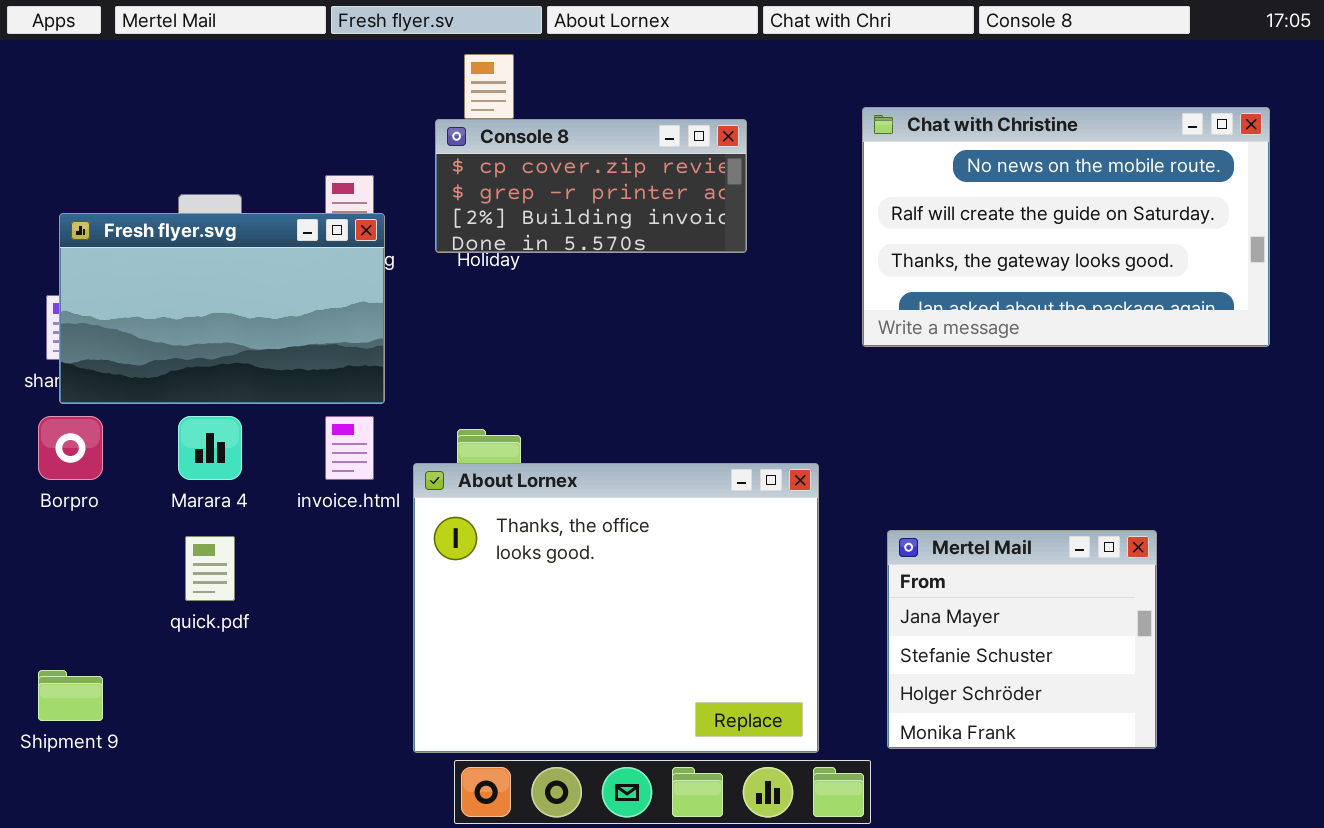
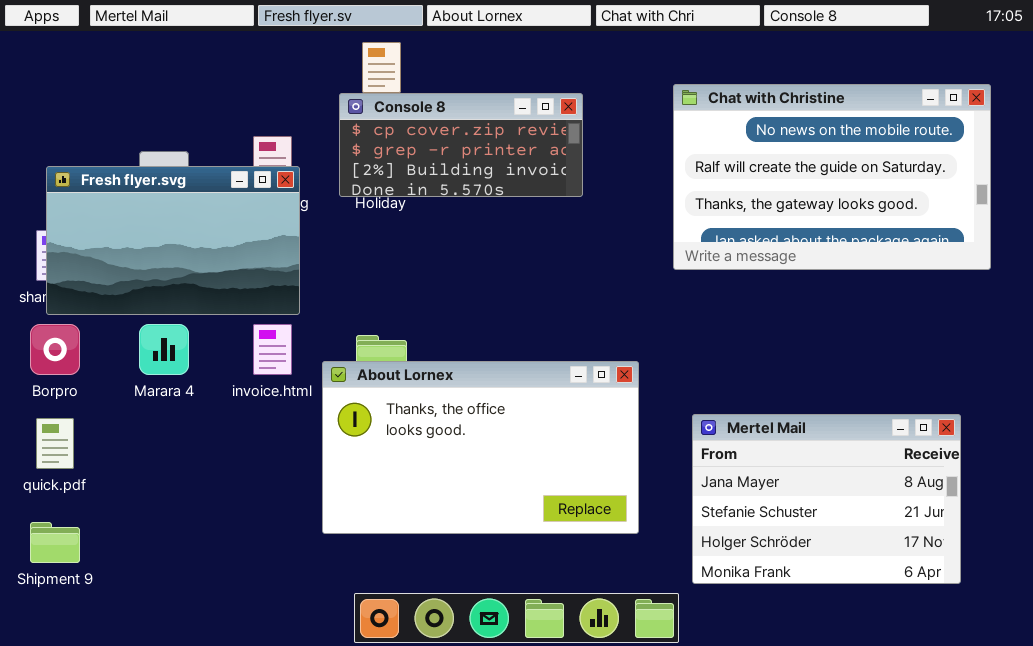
About Lornex: [413,463,819,753] -> [322,361,639,534], resized
Mertel Mail: [887,530,1157,749] -> [692,414,961,584], resized
quick.pdf: [185,536,235,601] -> [36,418,74,469], moved

